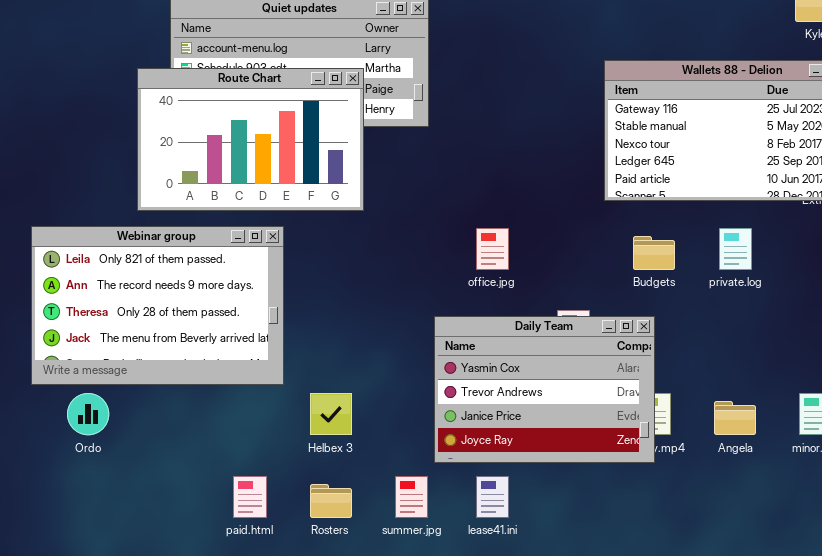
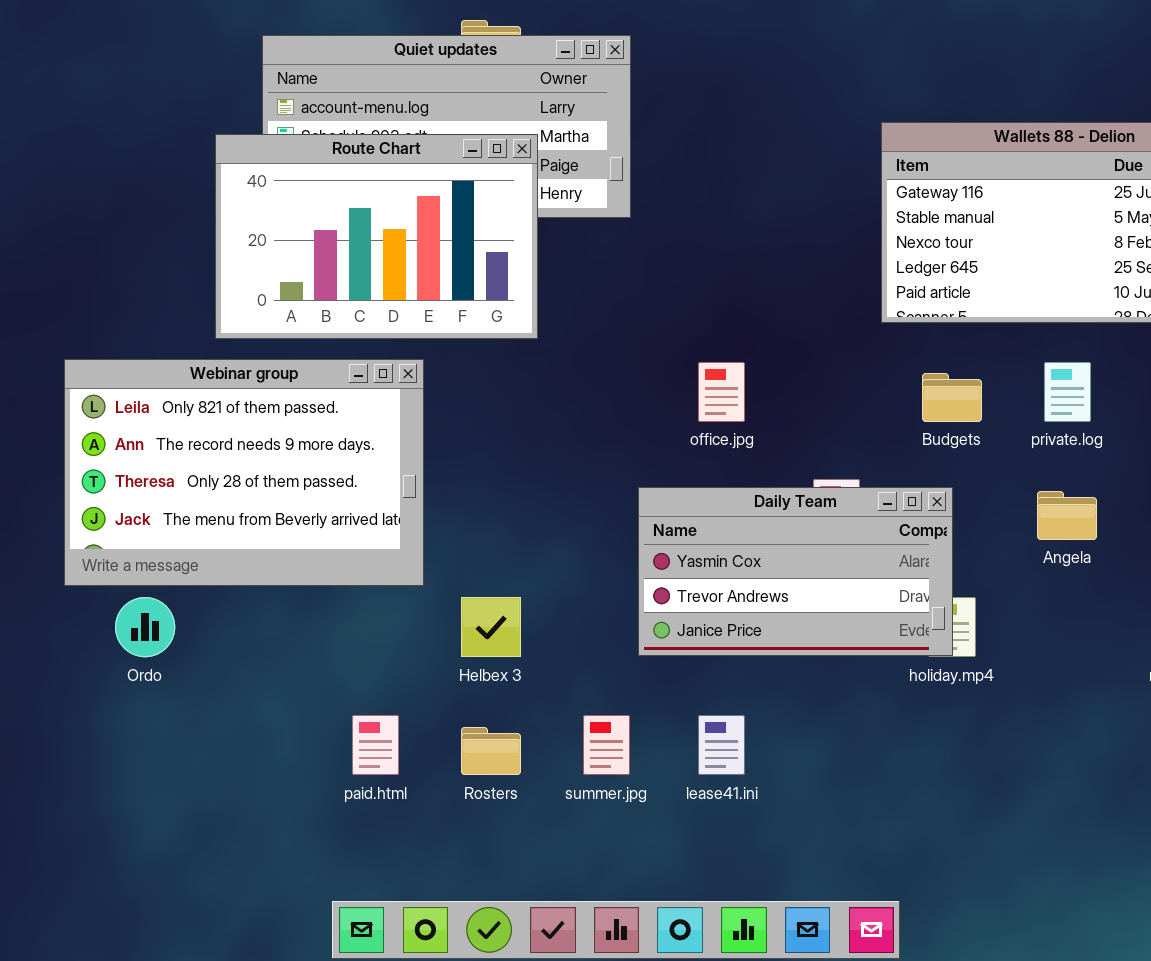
Daily Team: [434,316,655,463] -> [638,487,953,656], resized
Angela: [714,401,756,435] -> [1037,491,1097,540], moved

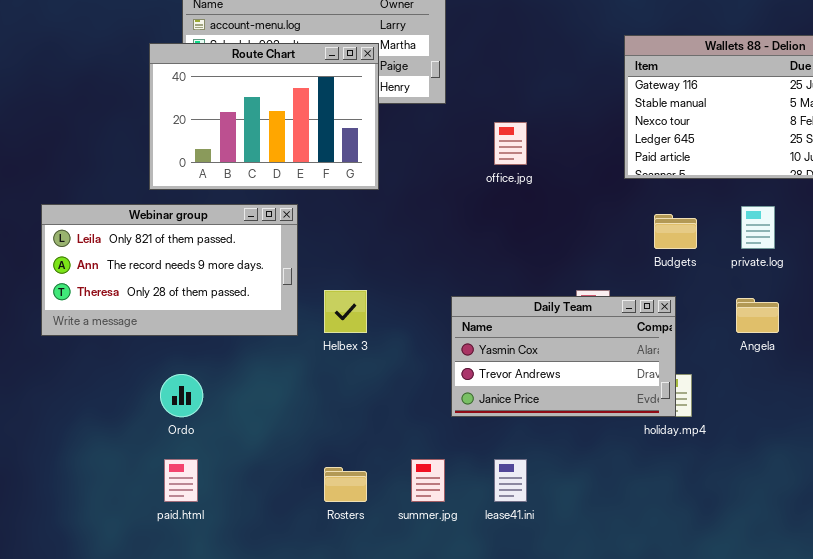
Webinar group: [64,359,424,586] -> [41,204,298,336], resized
office.jpg: [698,362,745,422] -> [494,122,527,165], moved
Ordo: [115,597,175,657] -> [160,374,203,417], moved
Helbex 3: [461,597,521,657] -> [324,290,367,333], moved
paid.html: [352,715,399,775] -> [164,459,198,502], moved

